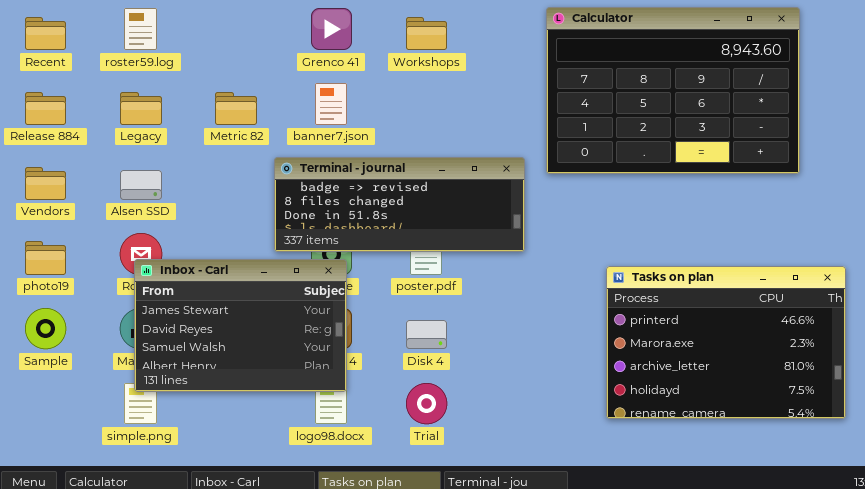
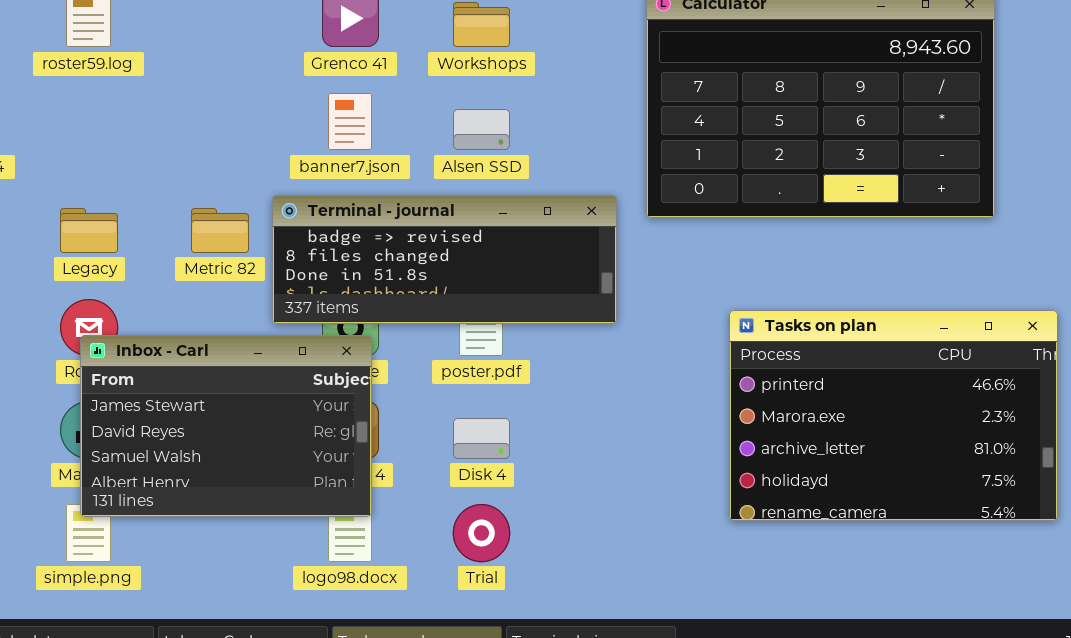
Legacy: [120,92,162,125] -> [60,208,118,253], moved
Metric 82: [215,92,257,125] -> [191,208,249,253], moved
Alsen SSD: [120,170,162,200] -> [453,109,510,150], moved
Tasks on plan: [606,266,846,419] -> [729,310,1058,521], moved

